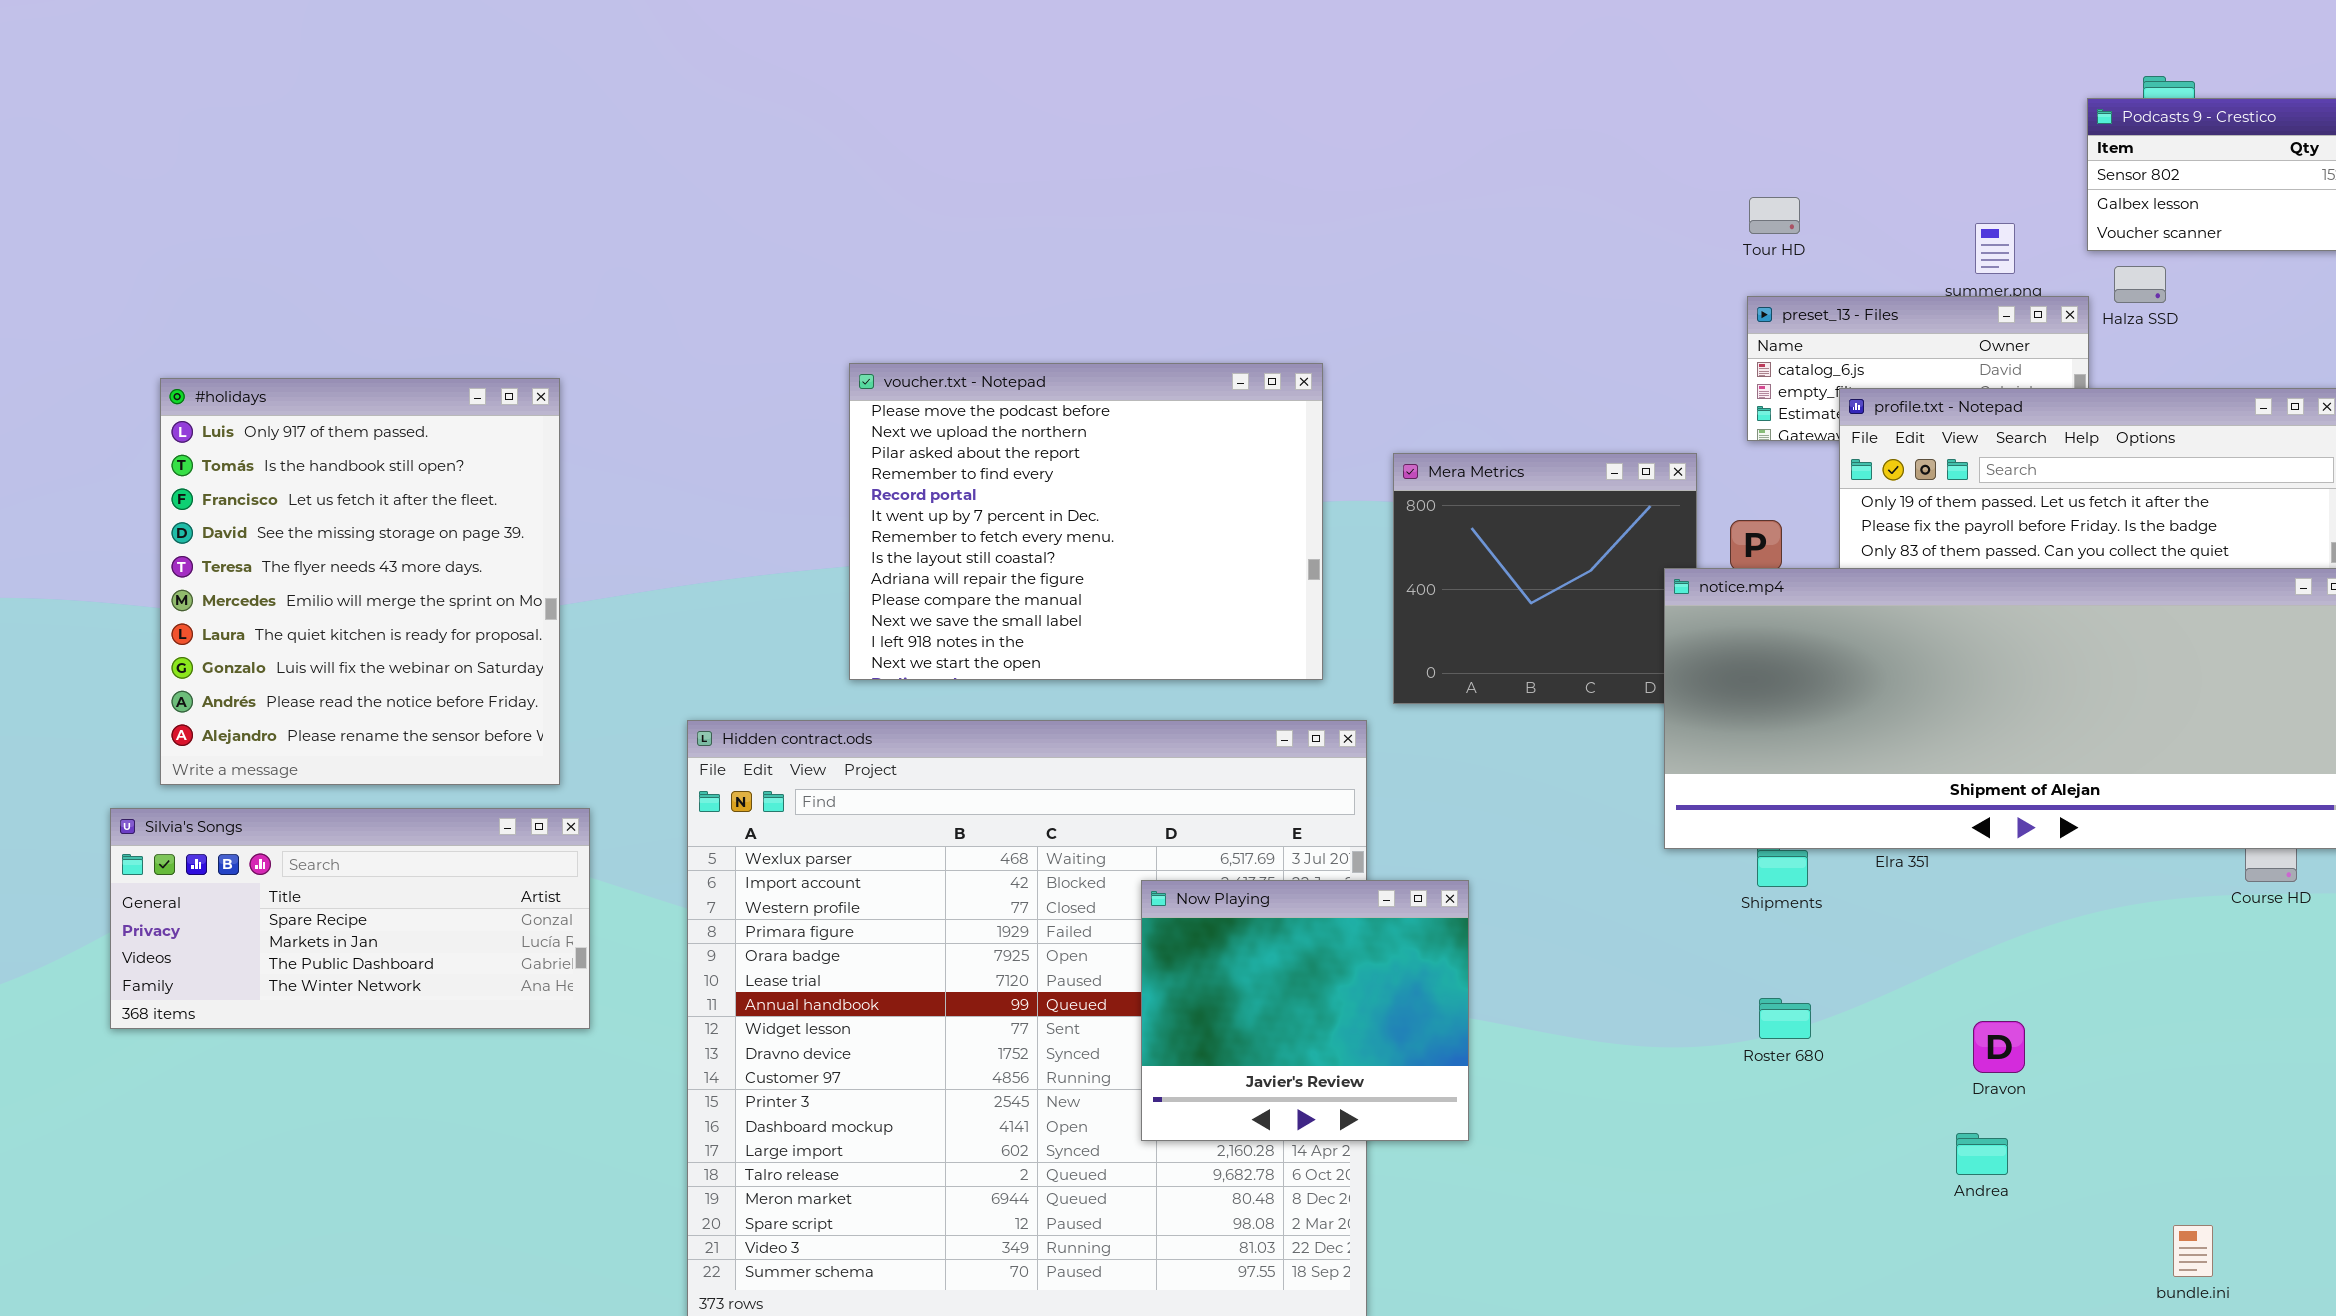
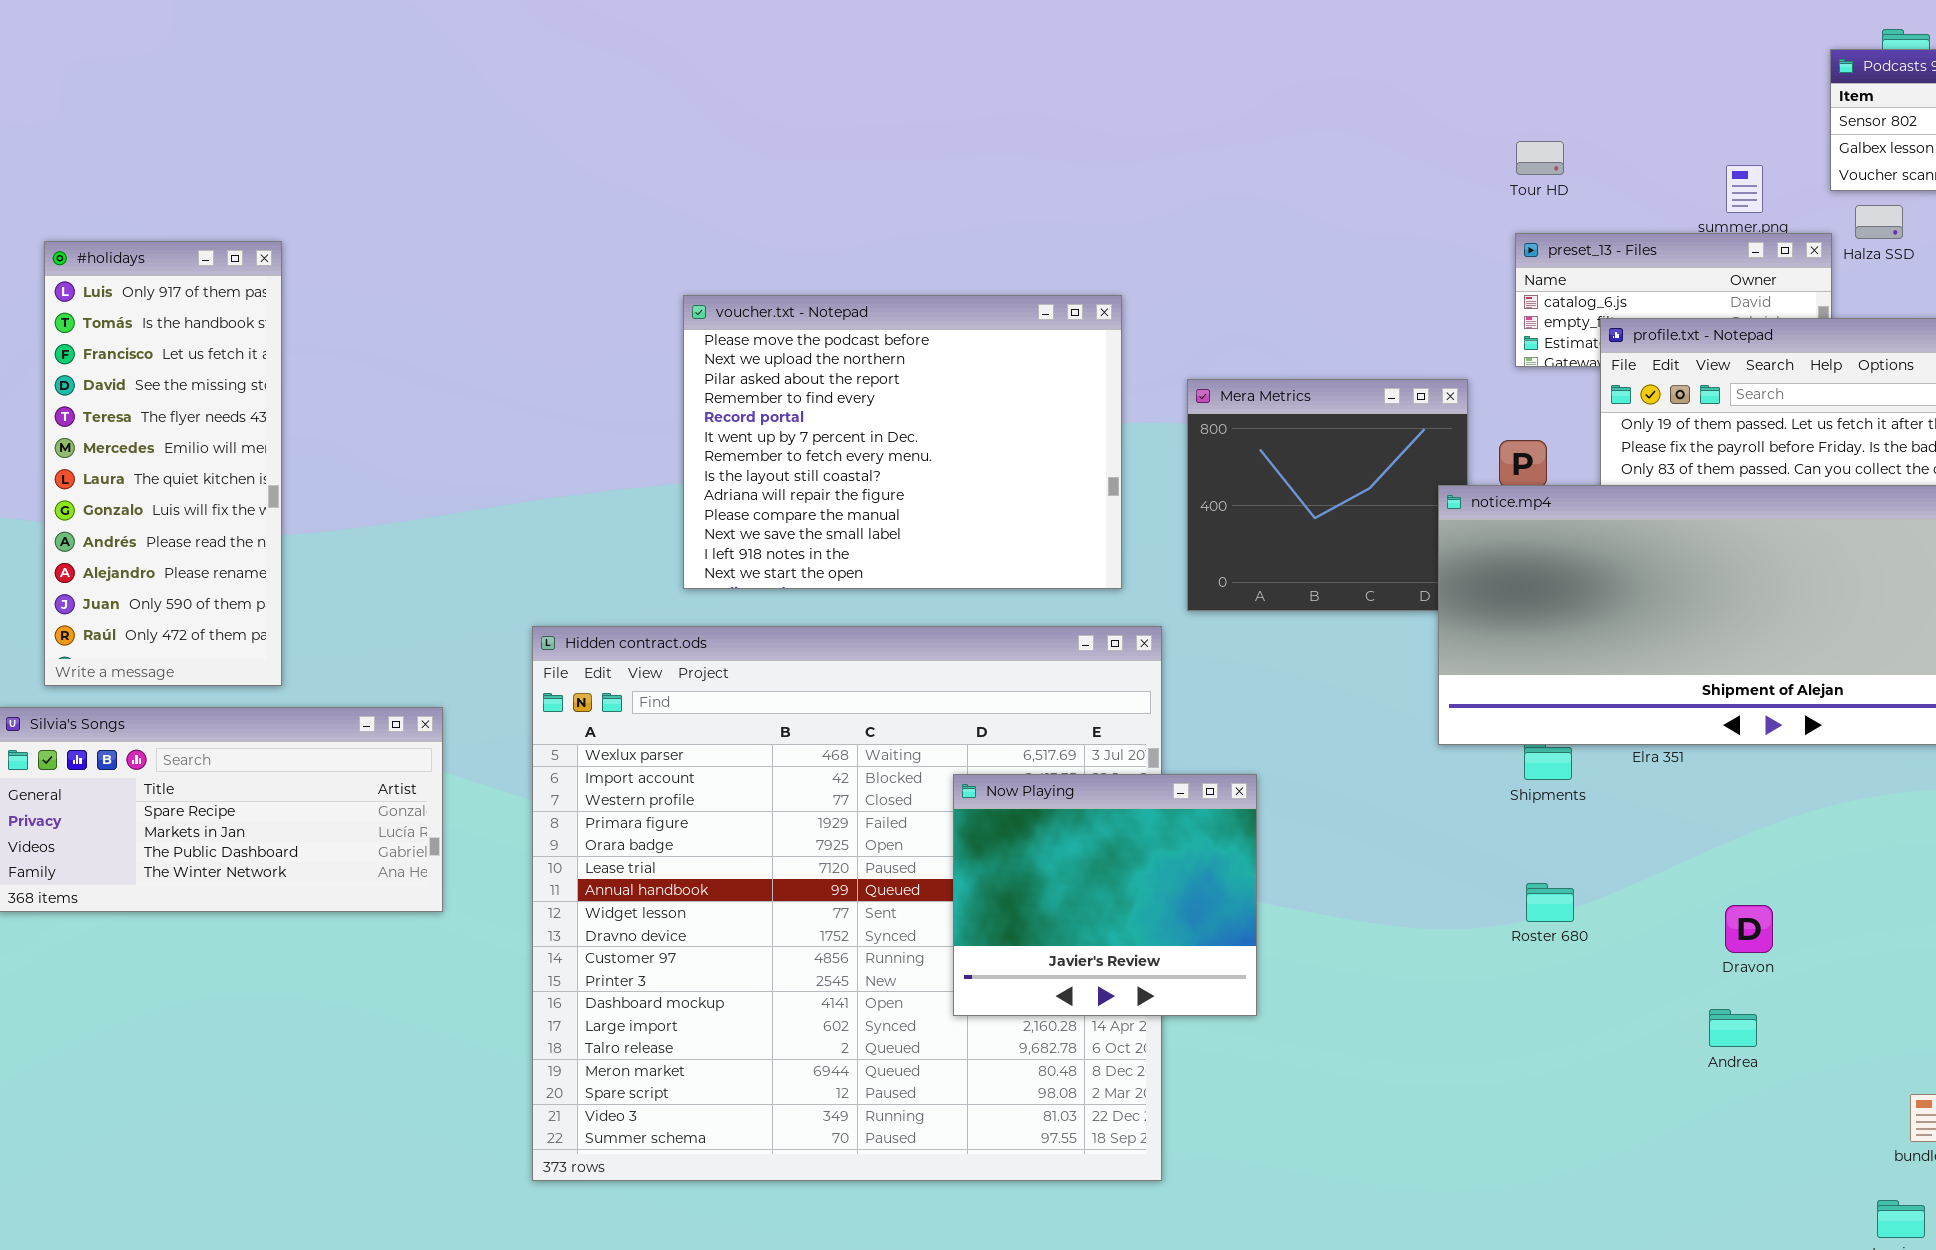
#holidays: [160,378,560,785] -> [44,241,282,686], resized

